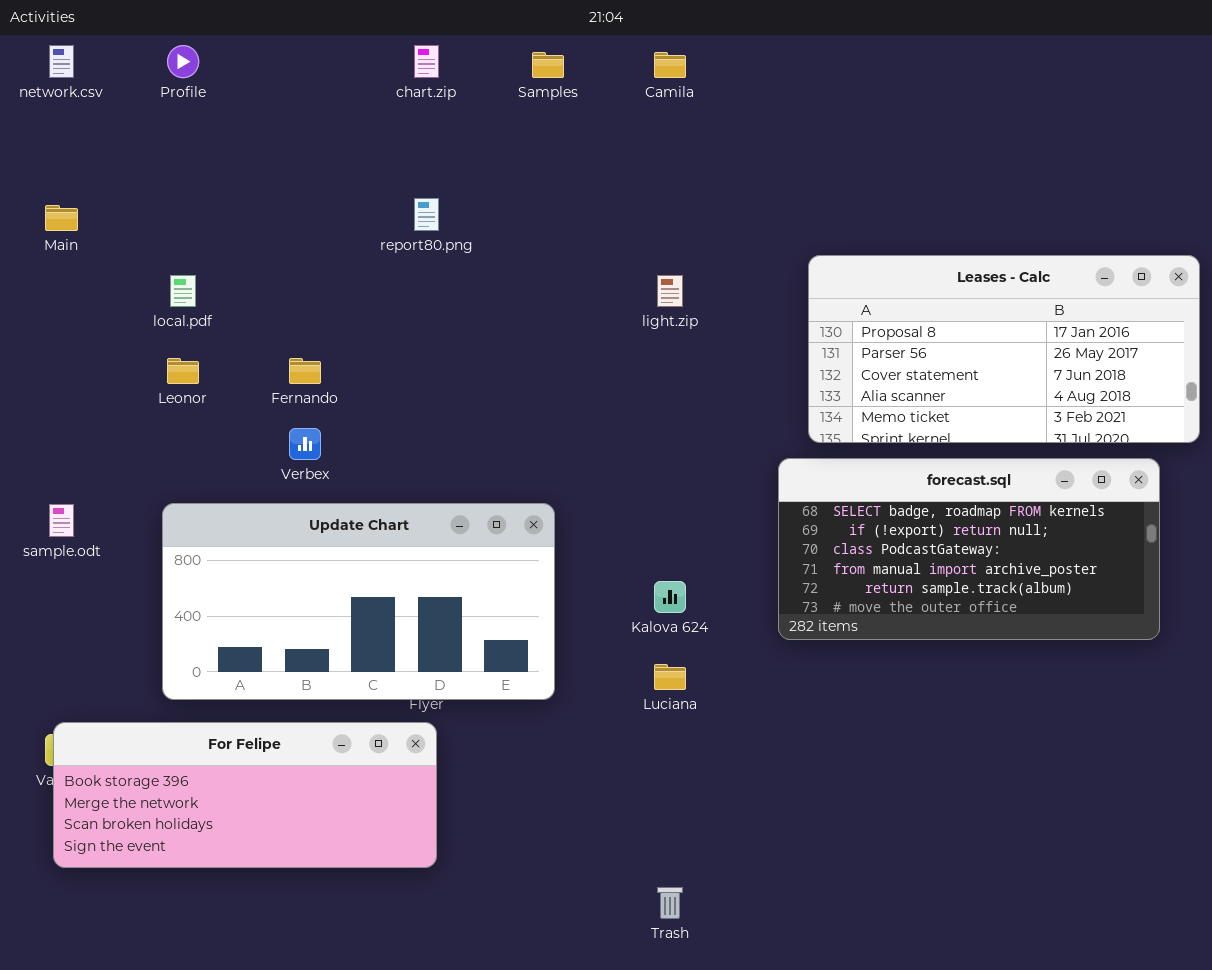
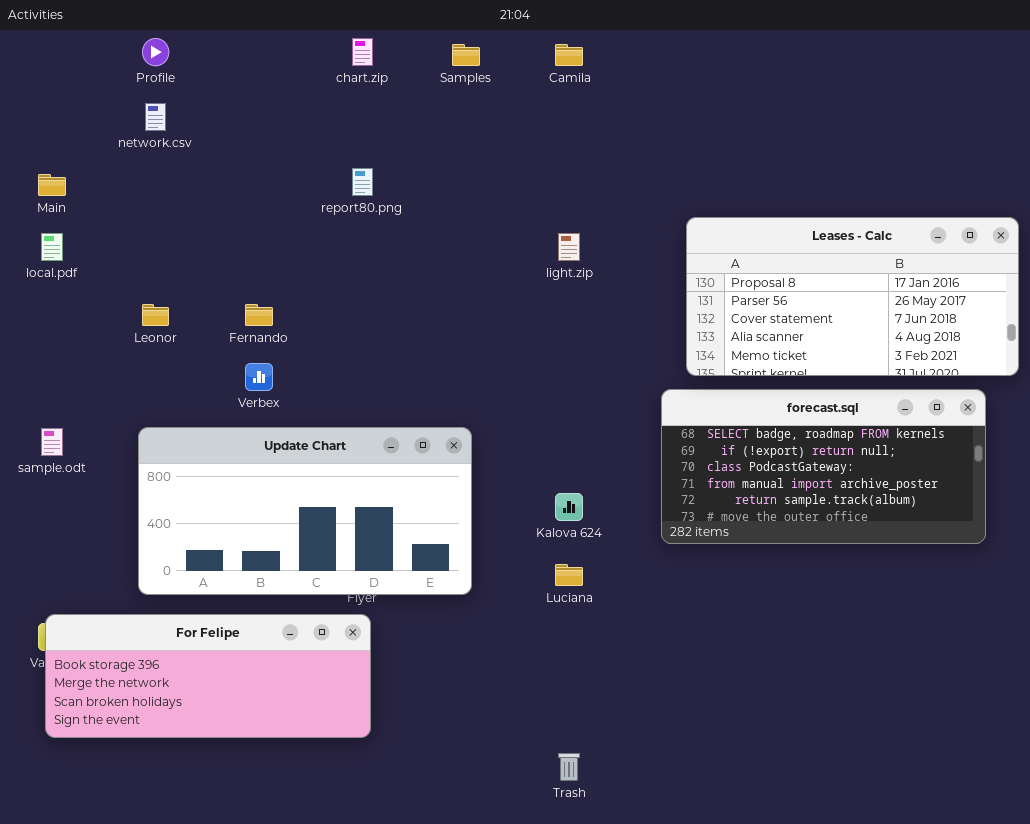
network.csv: [49,45,74,78] -> [145,103,166,131], moved
local.pdf: [170,275,196,307] -> [41,233,63,261], moved

